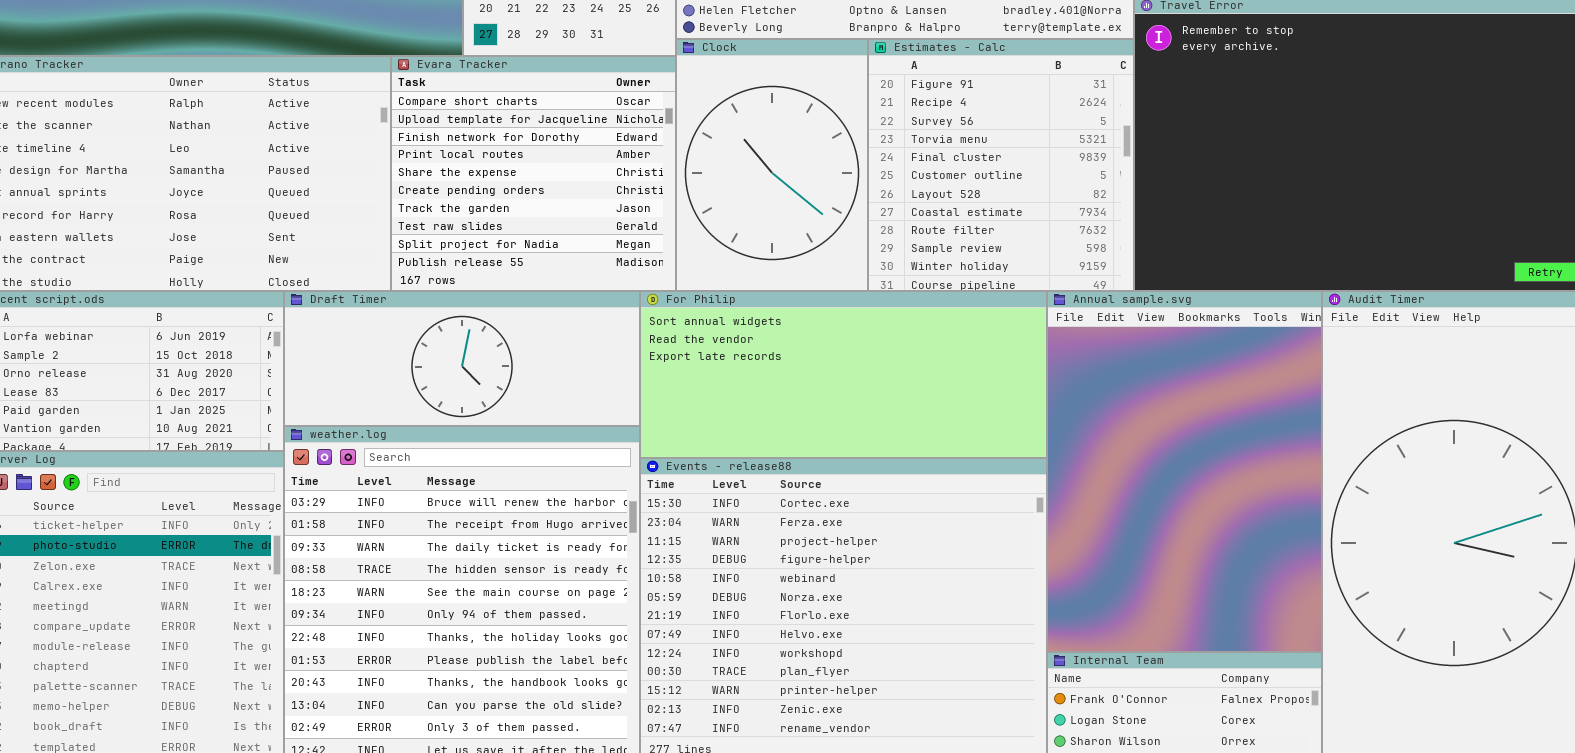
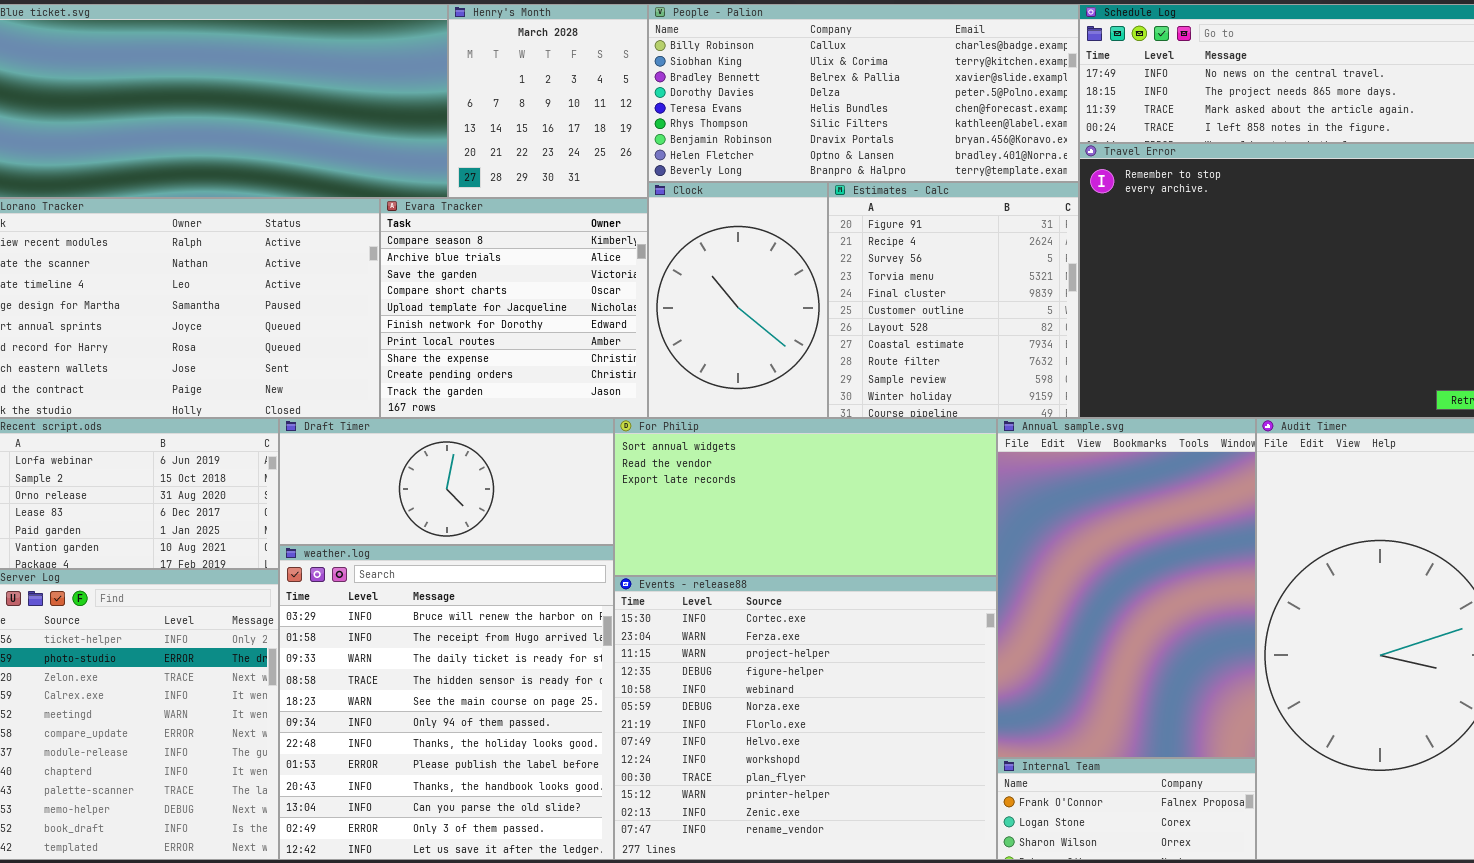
Evara Tracker: [391,56,676,291] -> [380,198,648,418], scrolled up 3 rows

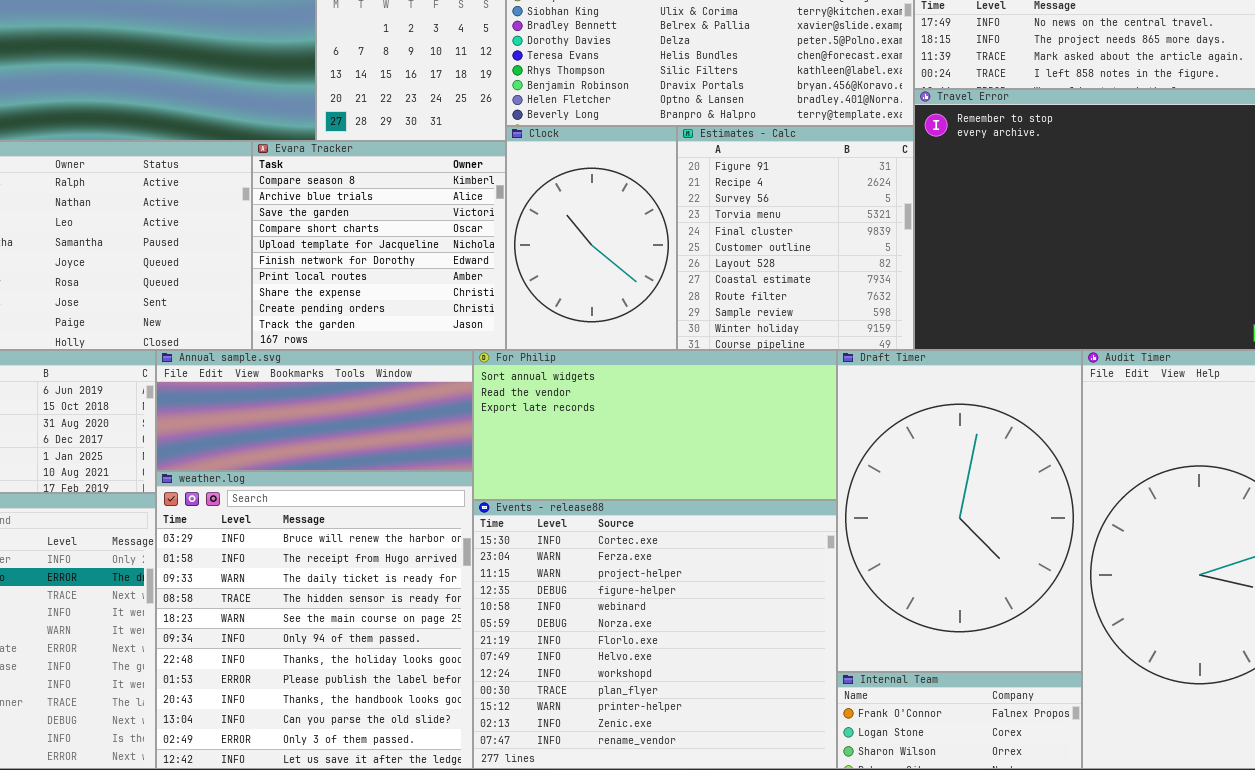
Draft Timer: [279,418,614,545] -> [837,350,1082,672], moved, resized
Annual sample.svg: [997,418,1256,758] -> [156,350,473,471], moved, resized

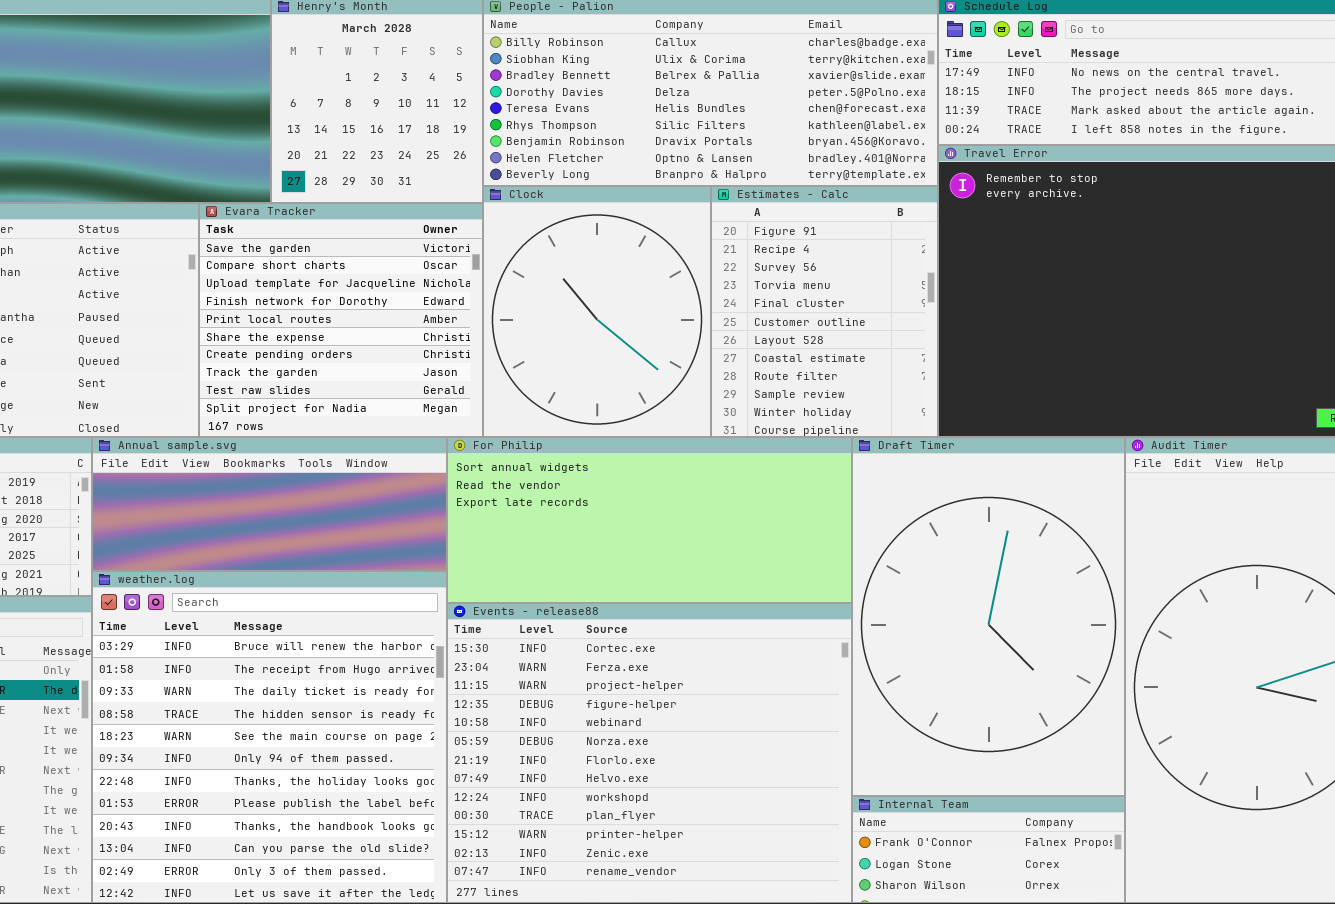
Clock: [506,126,677,350] -> [483,186,711,437], resized
Estimates - Calc: [677,126,914,350] -> [711,186,938,437], resized
Evara Tracker: [252,141,506,350] -> [199,203,483,437], scrolled down 2 rows

